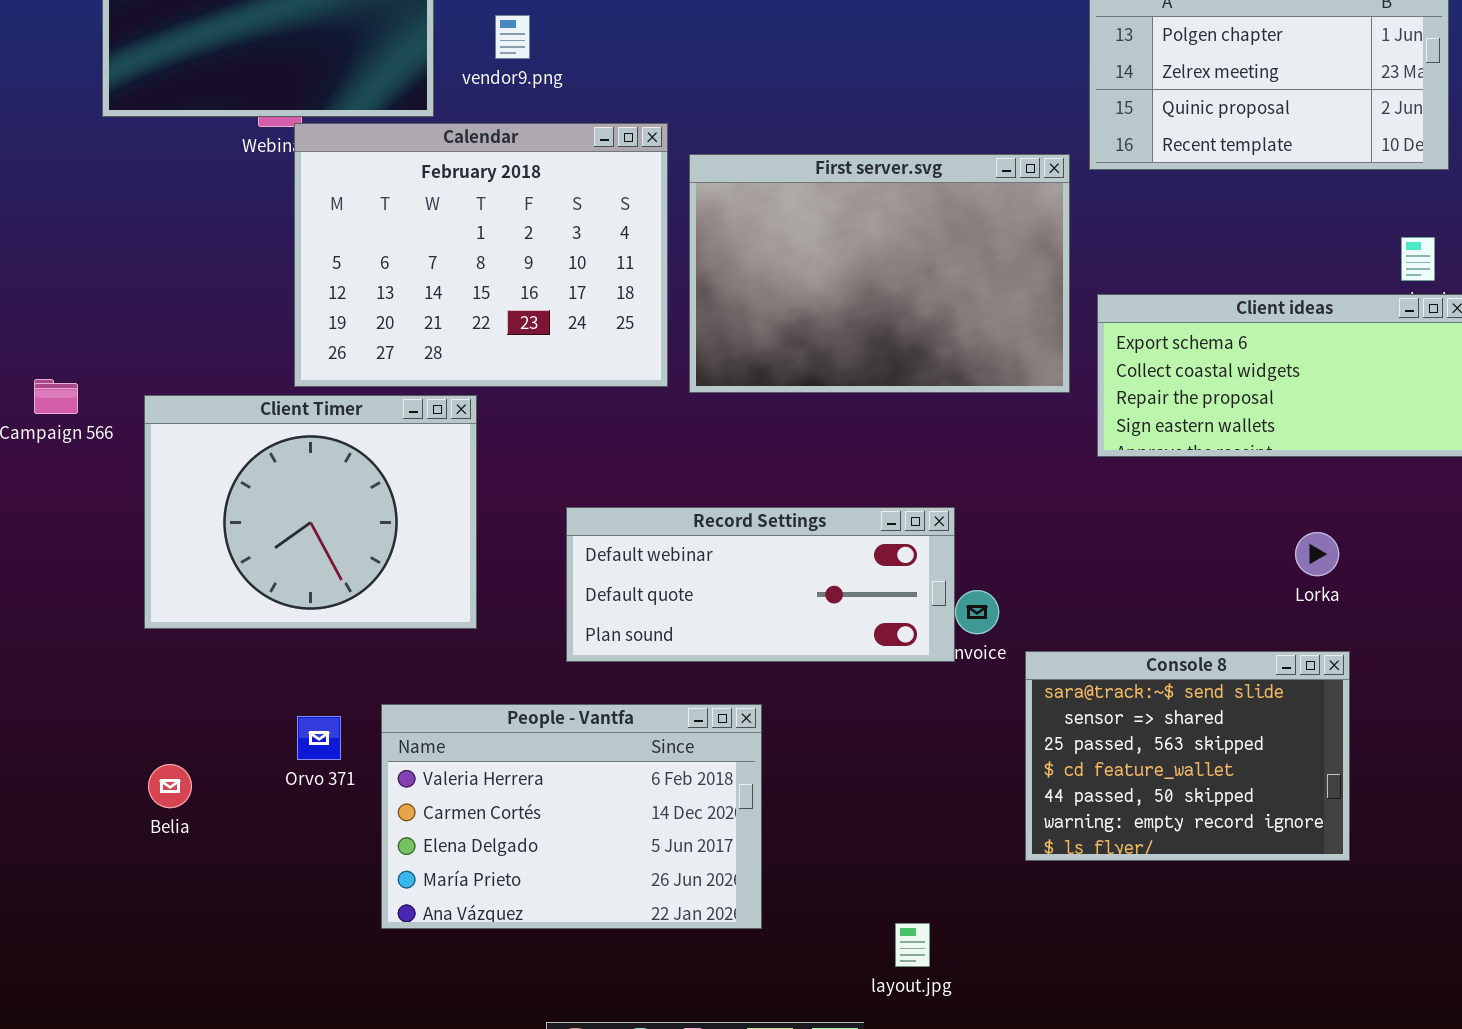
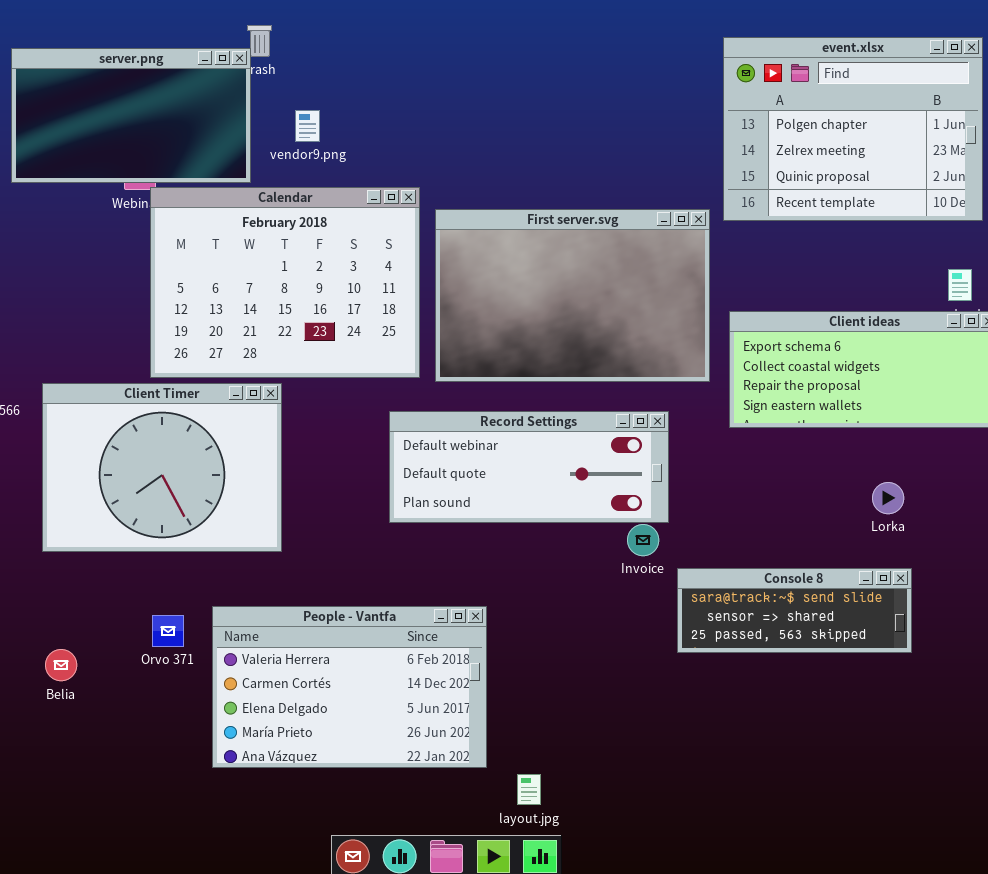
Record Settings: [566,507,955,662] -> [389,411,669,523], moved
Console 8: [1025,651,1350,861] -> [677,568,912,653], resized
layout.jpg: [895,923,930,967] -> [517,774,541,805], moved

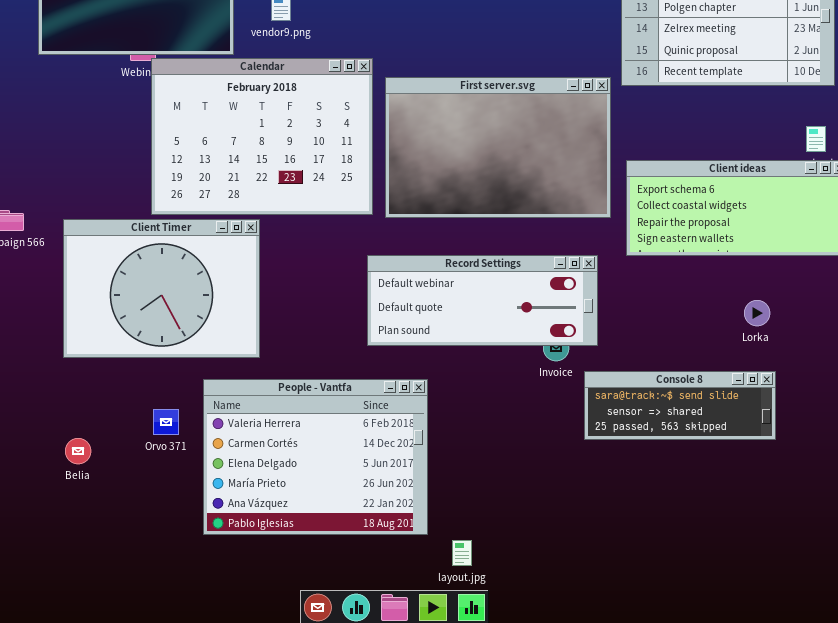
Record Settings: [389,411,669,523] -> [367,255,598,346], moved
People - Vantfa: [212,606,487,768] -> [203,379,428,535], resized

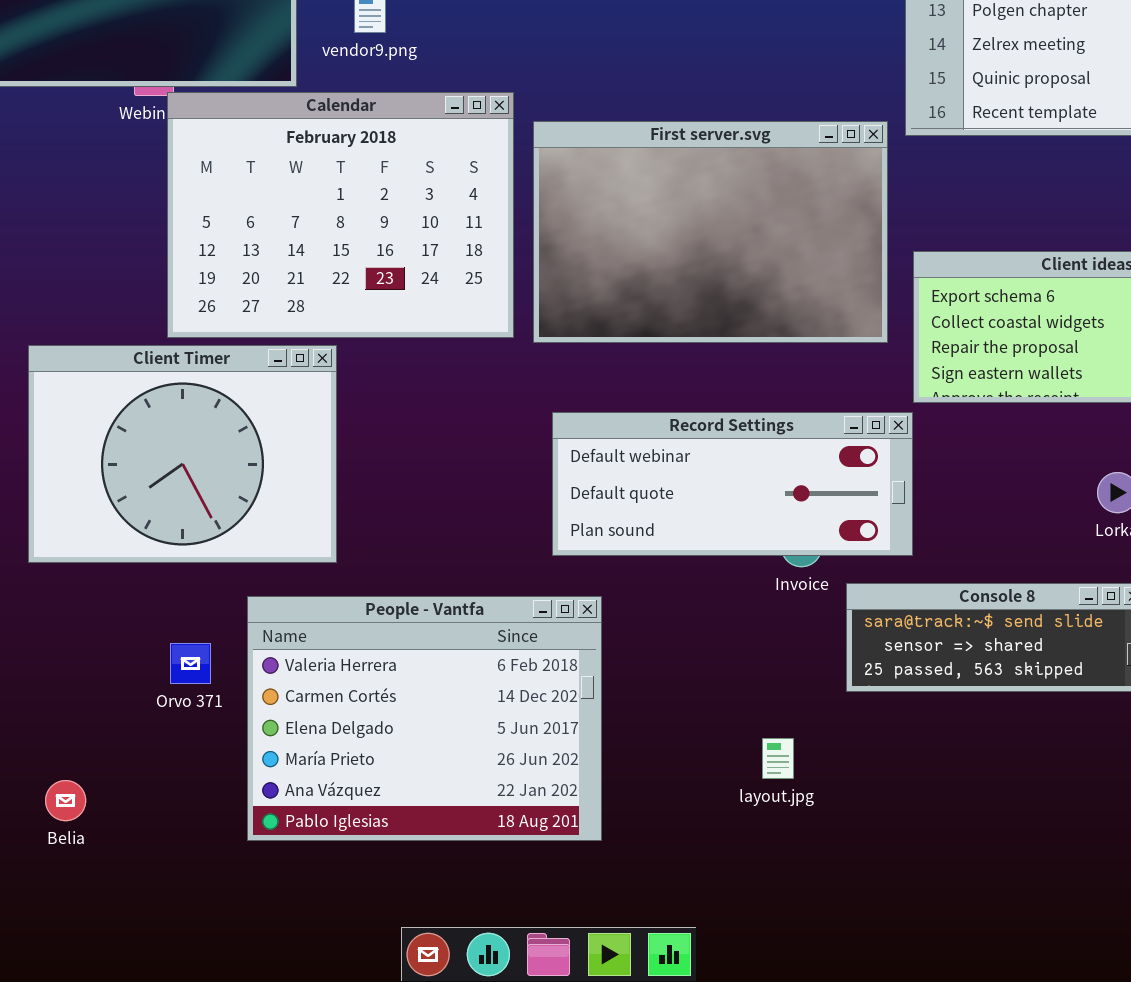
Record Settings: [367,255,598,346] -> [552,412,913,556], moved
Belia: [65,438,91,464] -> [45,780,86,821], moved
layout.jpg: [452,540,472,566] -> [762,738,794,779], moved

